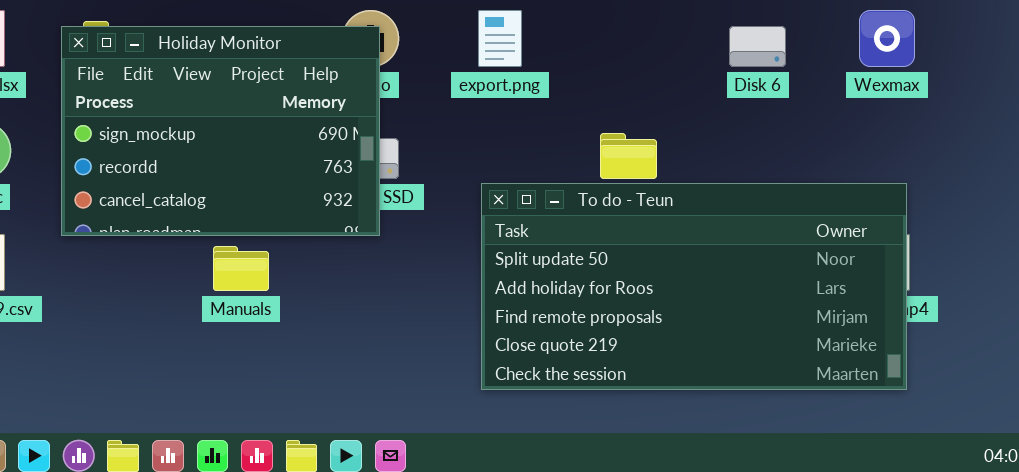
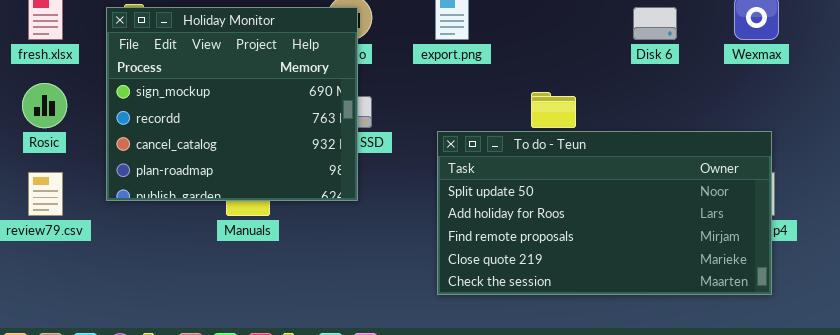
Holiday Monitor: [61,26,380,236] -> [106,7,358,201], resized

